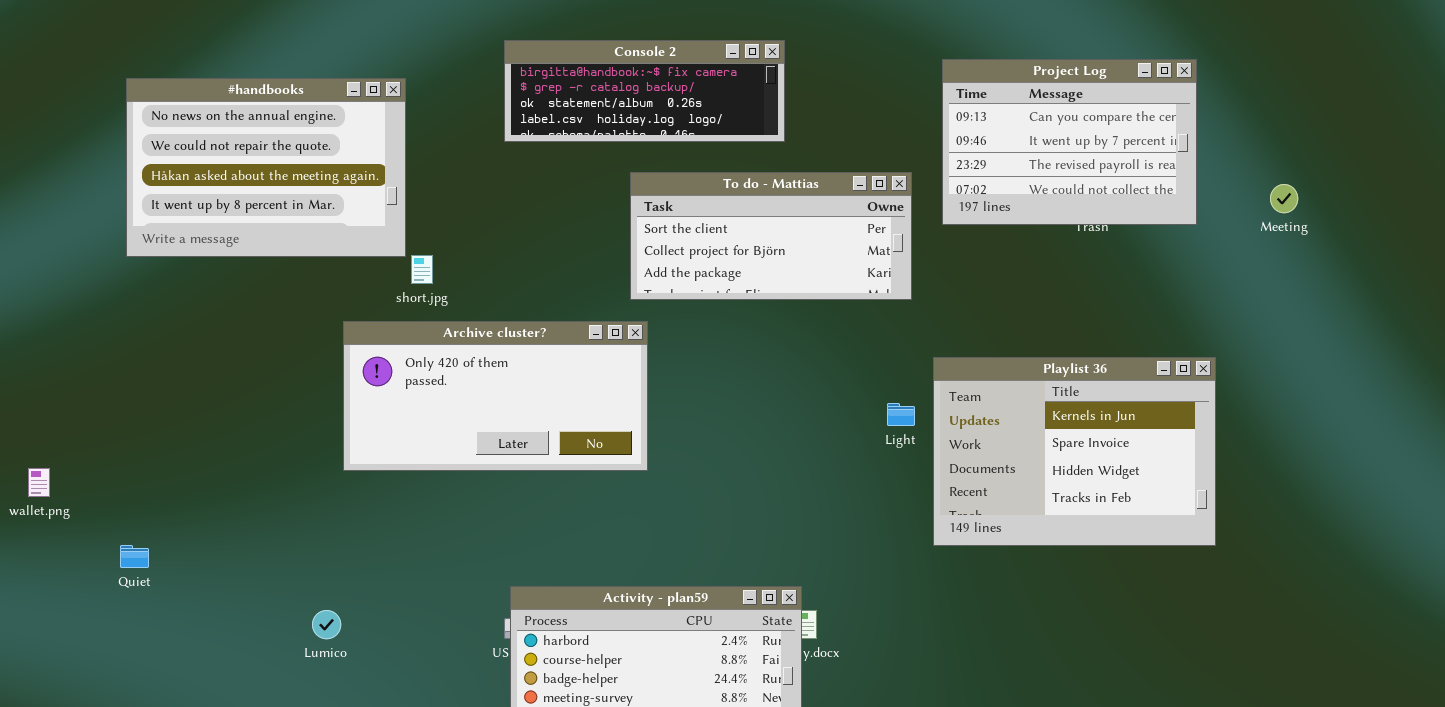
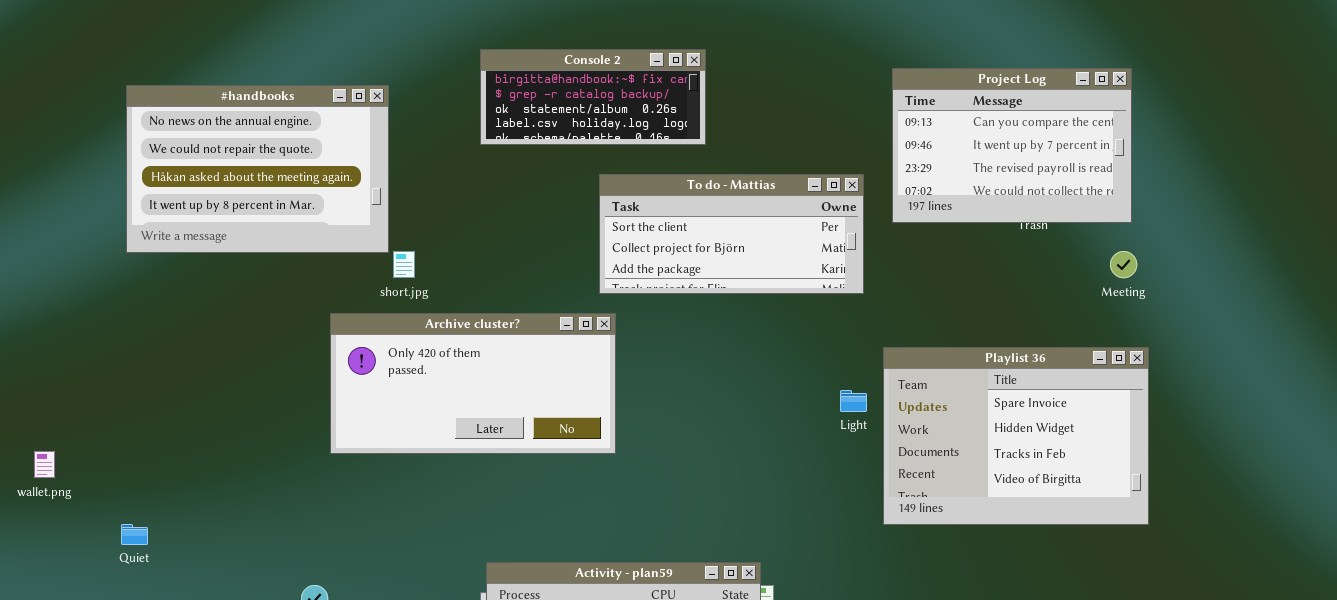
Console 2: [504,40,785,142] -> [480,49,706,145], resized
Meeting: [1270,184,1298,213] -> [1110,251,1137,278], moved
Playlist 36: [933,357,1216,546] -> [883,347,1149,525], scrolled down 1 row

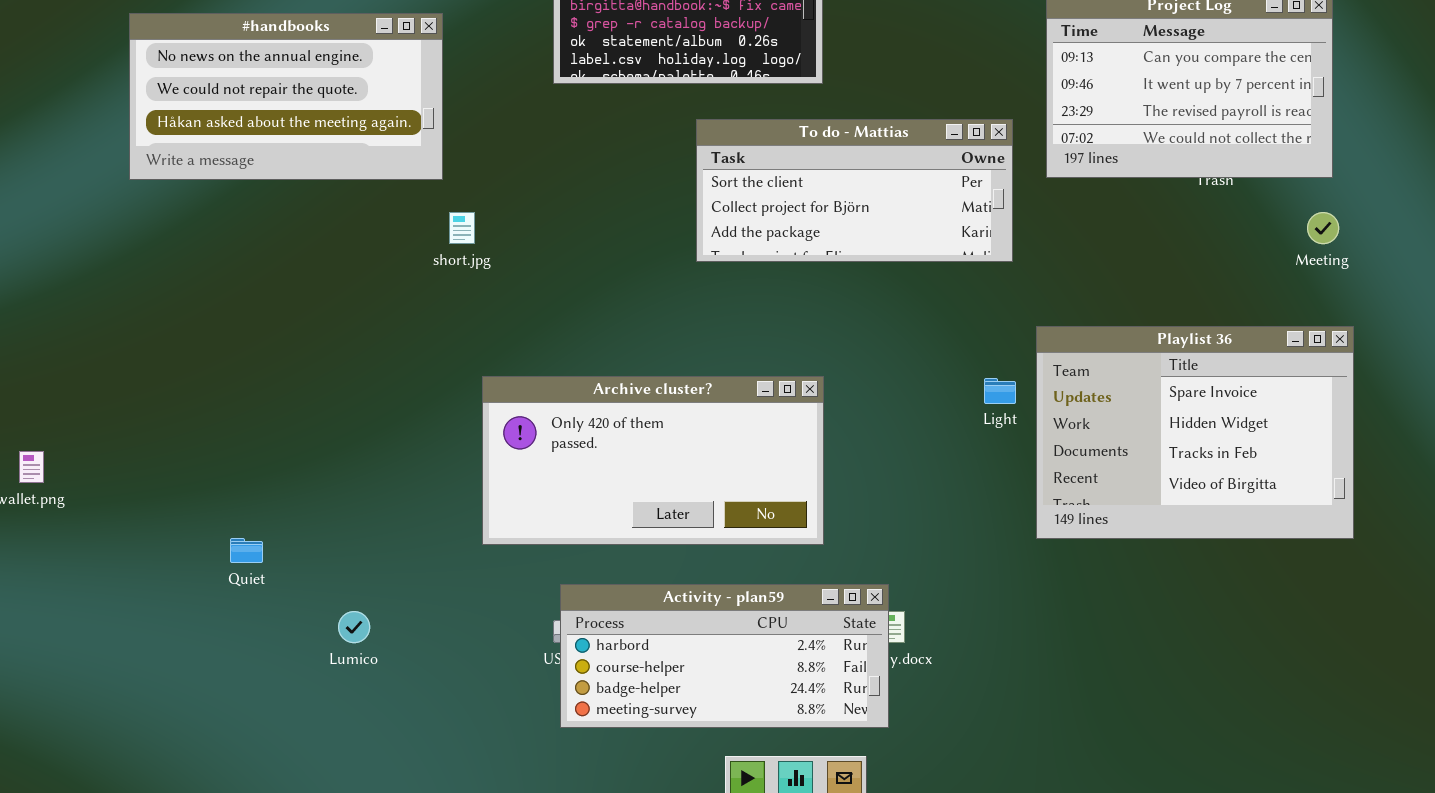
#handbooks: [126,85,389,253] -> [129,13,443,180], resized
Archive cluster?: [330,313,616,454] -> [482,376,824,545], moved
Quiet: [121,524,148,545] -> [230,538,263,563], moved

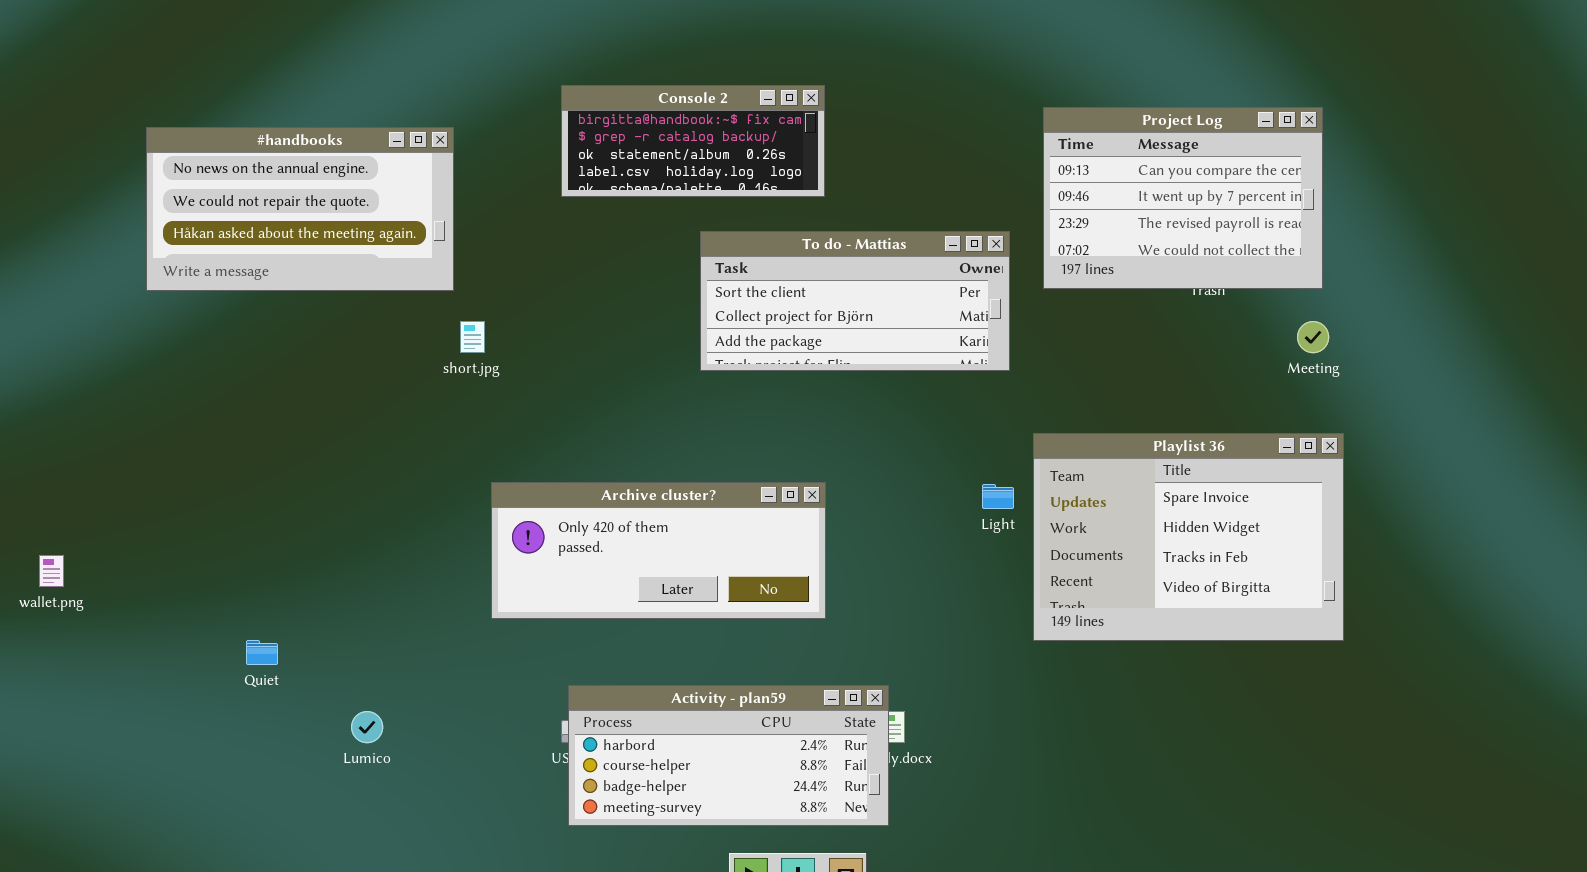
Archive cluster?: [482,376,824,545] -> [491,482,826,619], resized

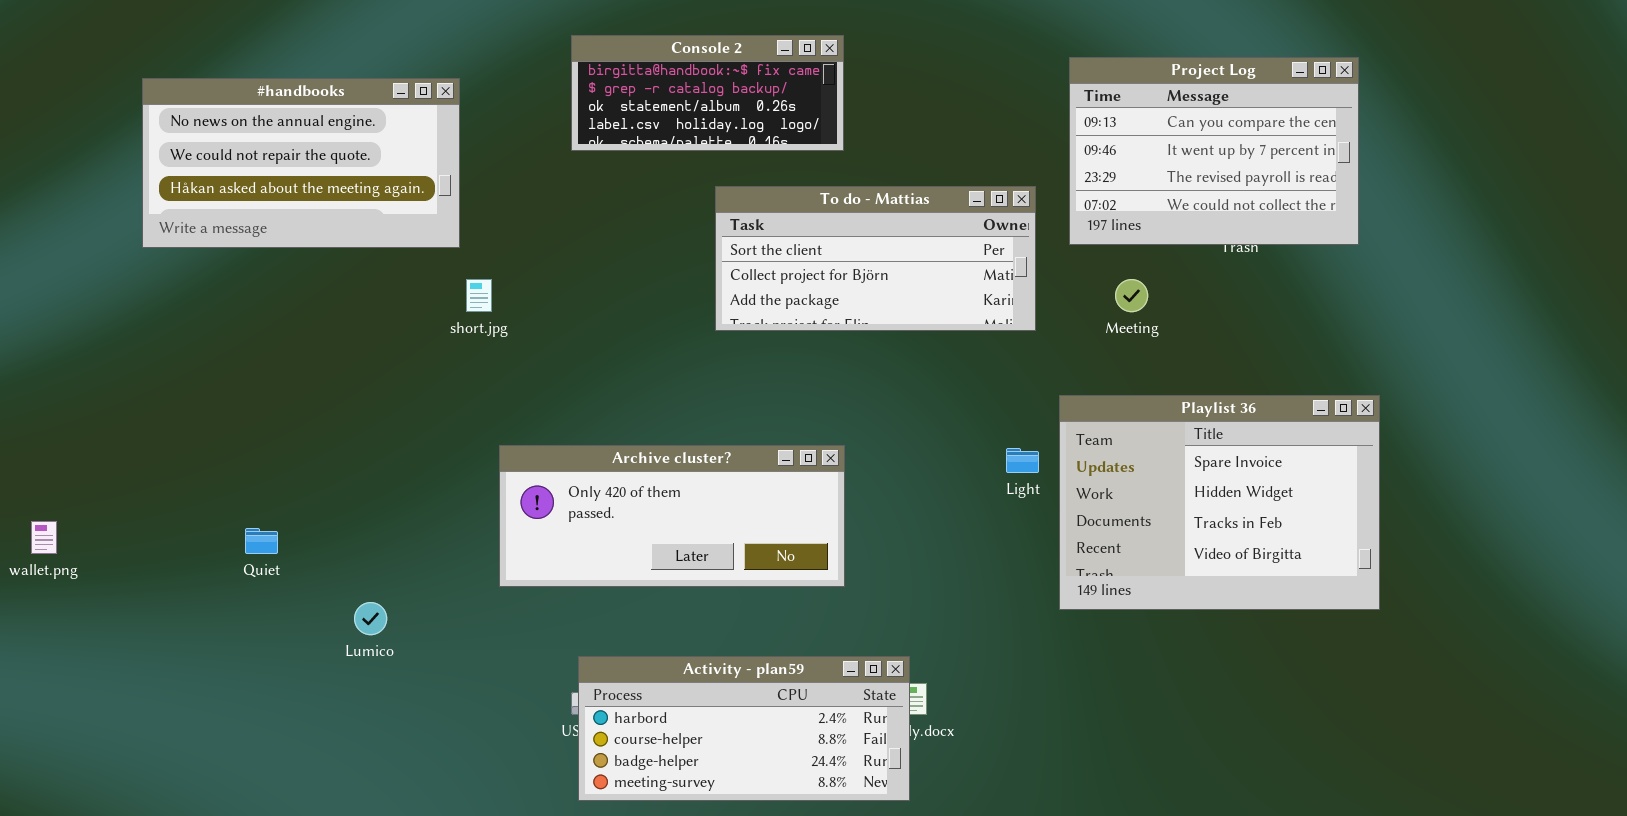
Meeting: [1297,321,1329,353] -> [1115,279,1148,312], moved
Quiet: [246,640,278,665] -> [245,528,278,554], moved
Lumico: [351,711,383,743] -> [354,602,387,635], moved

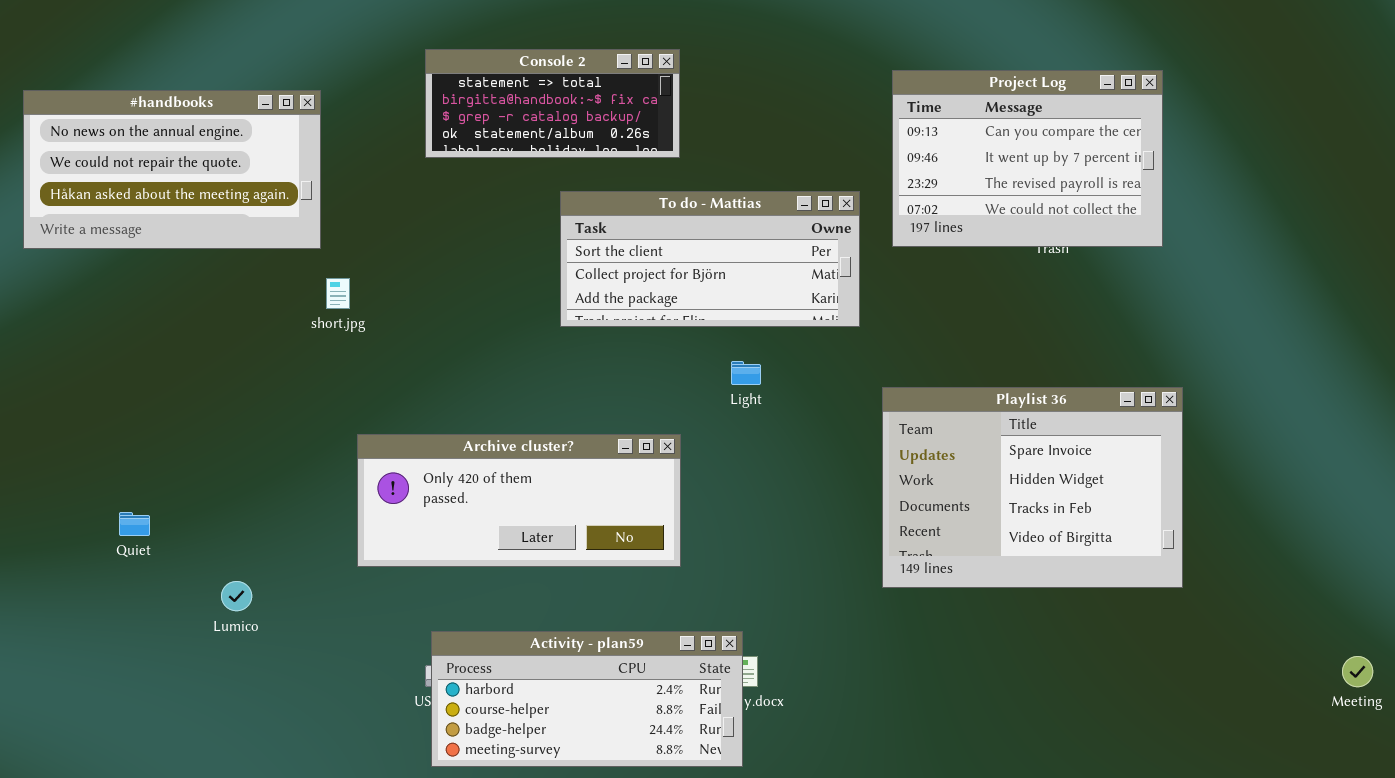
Console 2: [571,35,844,151] -> [425,49,680,158], scrolled up 1 row
Meeting: [1115,279,1148,312] -> [1342,656,1373,687], moved
Light: [1006,448,1039,473] -> [731,361,761,385], moved

